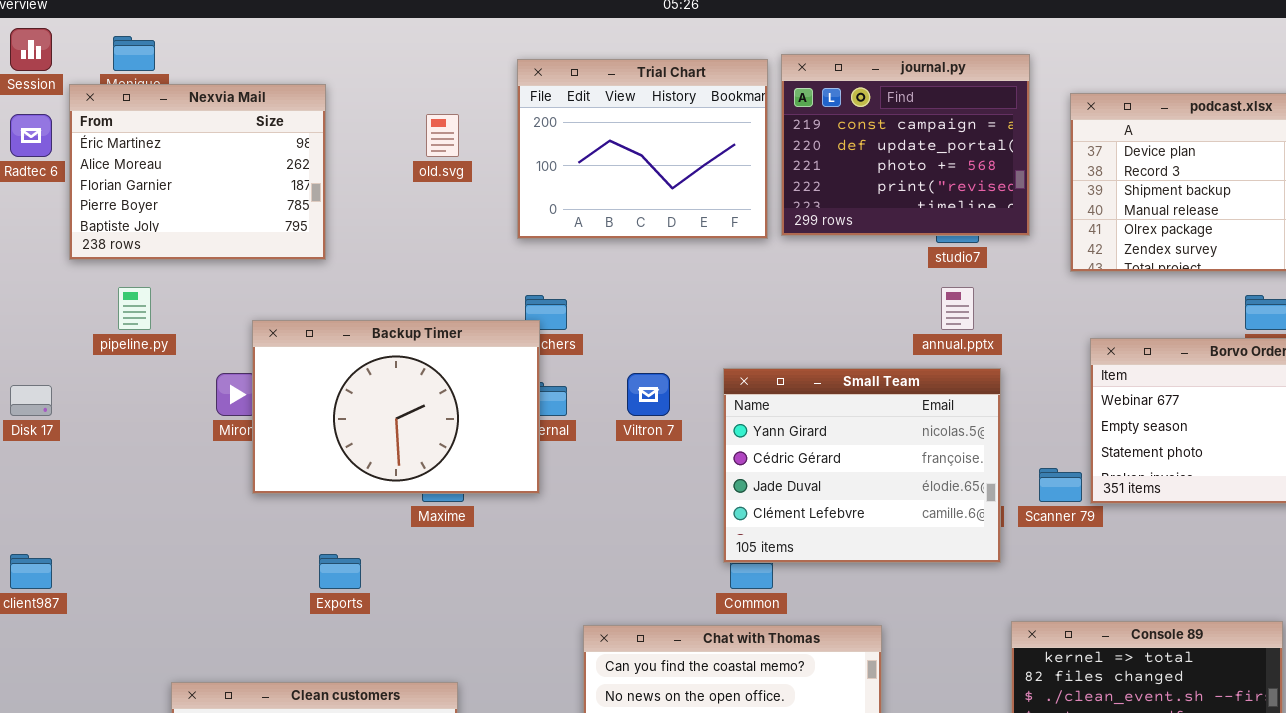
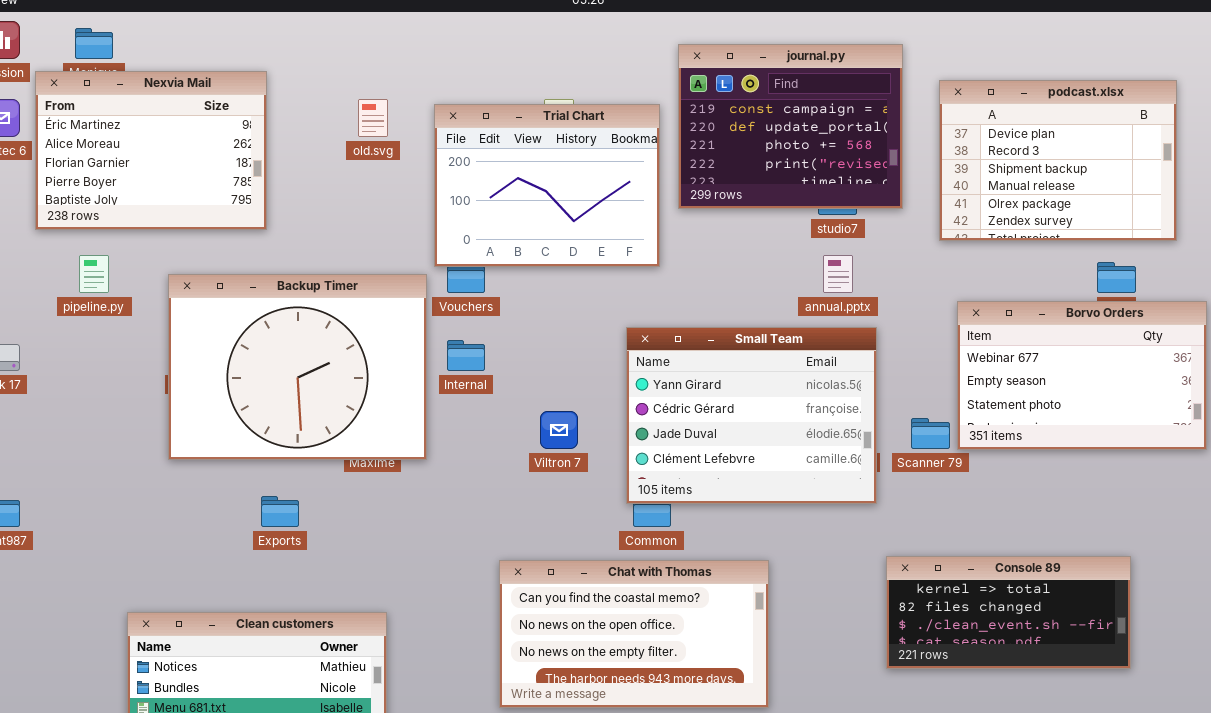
Trial Chart: [517,59,768,239] -> [434,104,660,267], moved
Backup Timer: [252,320,540,494] -> [168,274,427,460], moved, resized
Viltron 7: [627,373,670,416] -> [540,411,578,449], moved

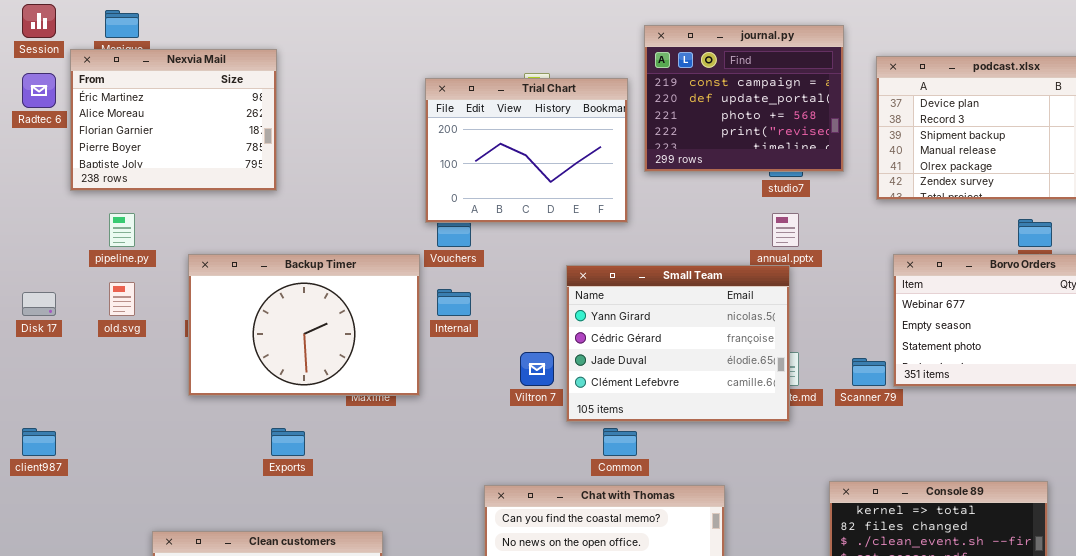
old.svg: [358,99,388,137] -> [109,282,135,316], moved
Backup Timer: [168,274,427,460] -> [188,254,420,396], resized
Small Team: [626,327,877,504] -> [566,265,790,422], moved

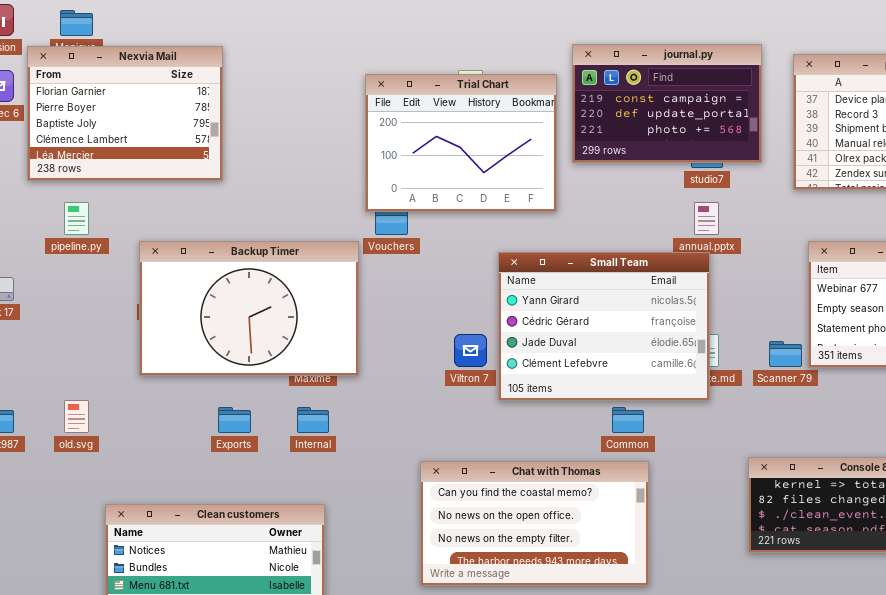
journal.py: [644,25,844,172] -> [572,44,762,163], resized
Nexvia Mail: [70,49,277,191] -> [27,46,223,181], scrolled down 2 rows
old.svg: [109,282,135,316] -> [64,400,89,433], moved
Internal: [437,289,471,316] -> [297,407,329,433], moved
Common: [603,428,637,456] -> [612,407,644,433], moved

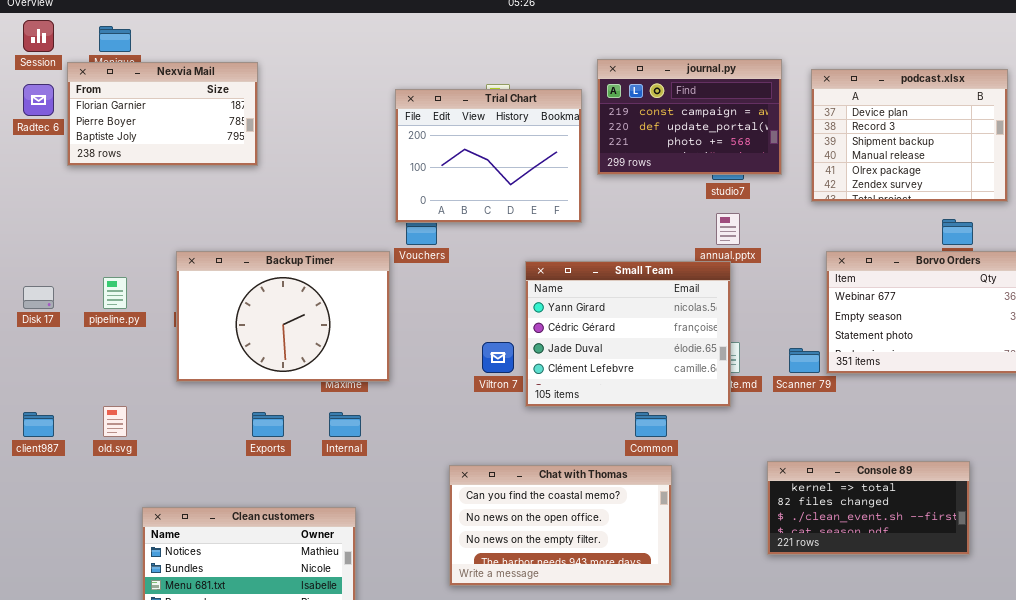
Nexvia Mail: [27,46,223,181] -> [67,62,258,166], resized
pipeline.py: [64,202,89,235] -> [103,277,127,309], moved

